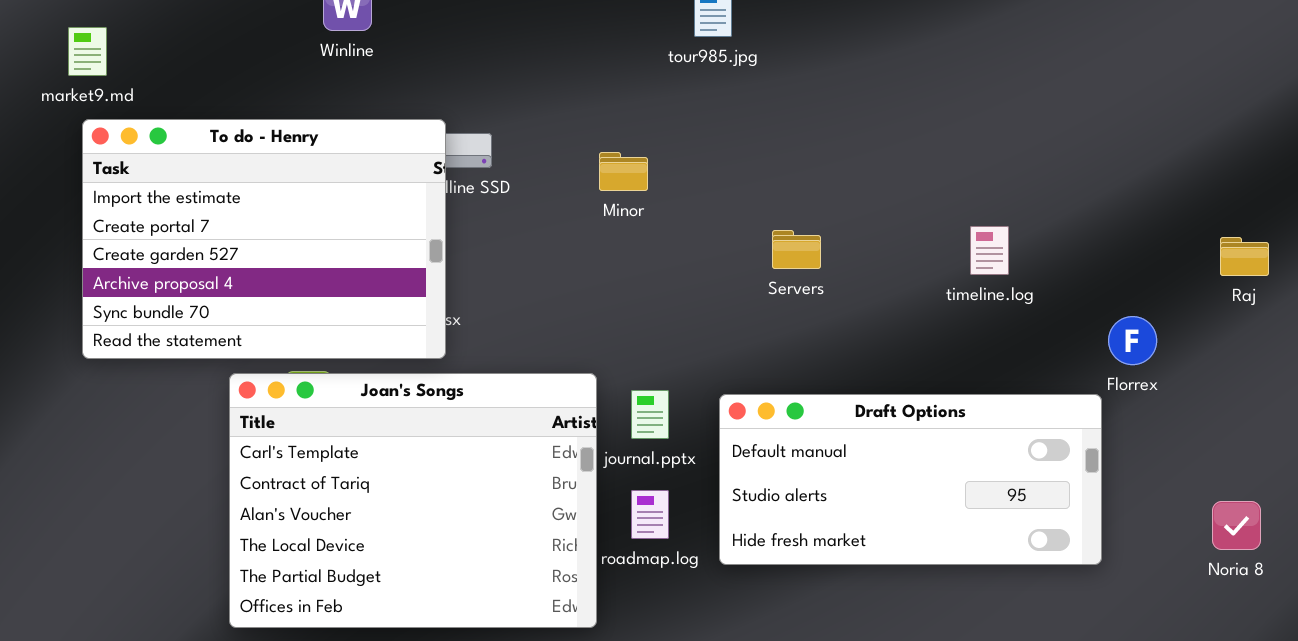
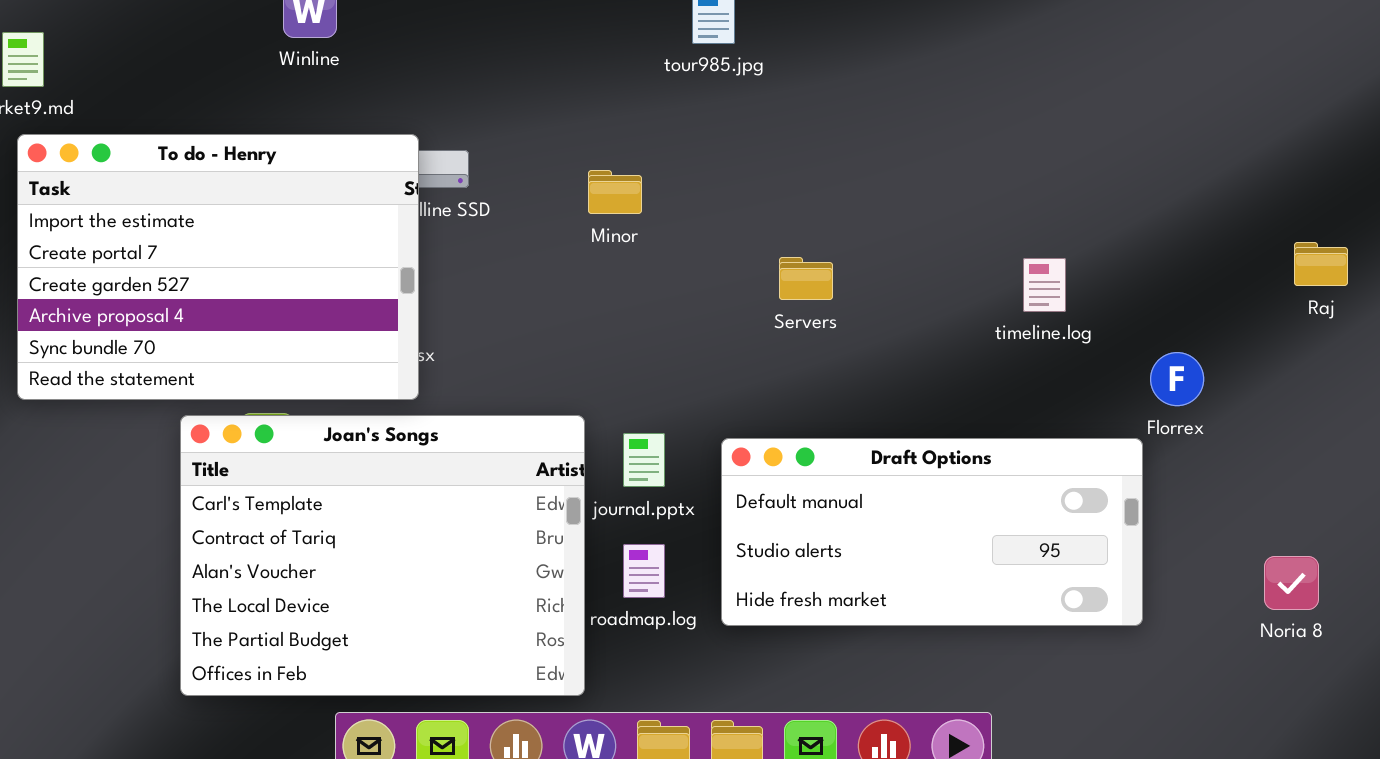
timeline.log: [970,226,1009,275] -> [1023,258,1066,312], moved
Raj: [1220,237,1269,276] -> [1294,242,1348,286], moved

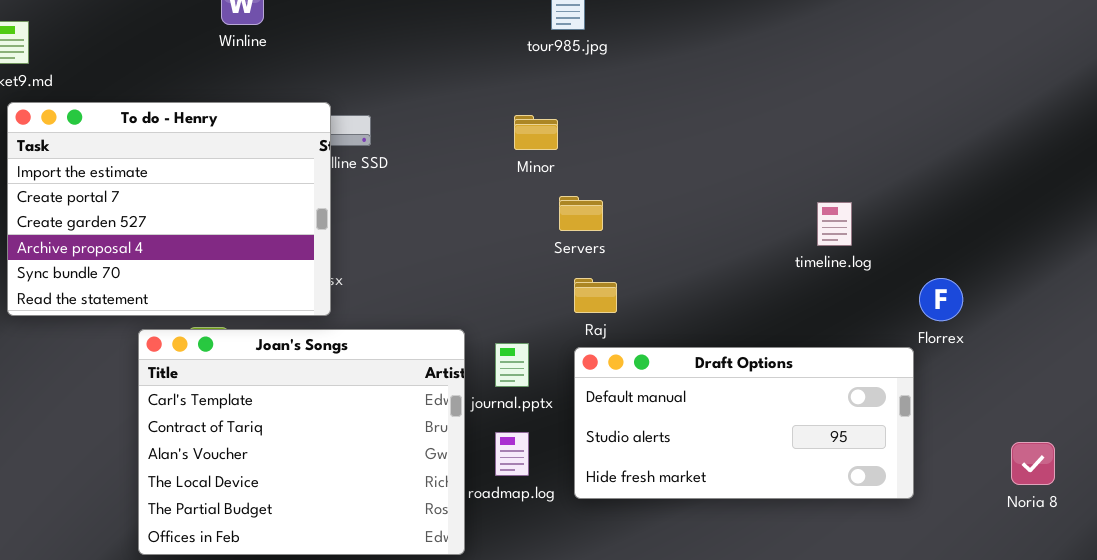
Minor: [588,170,642,214] -> [514,115,558,150], moved
Raj: [1294,242,1348,286] -> [574,278,617,313], moved
Servers: [779,257,833,300] -> [559,196,603,231], moved

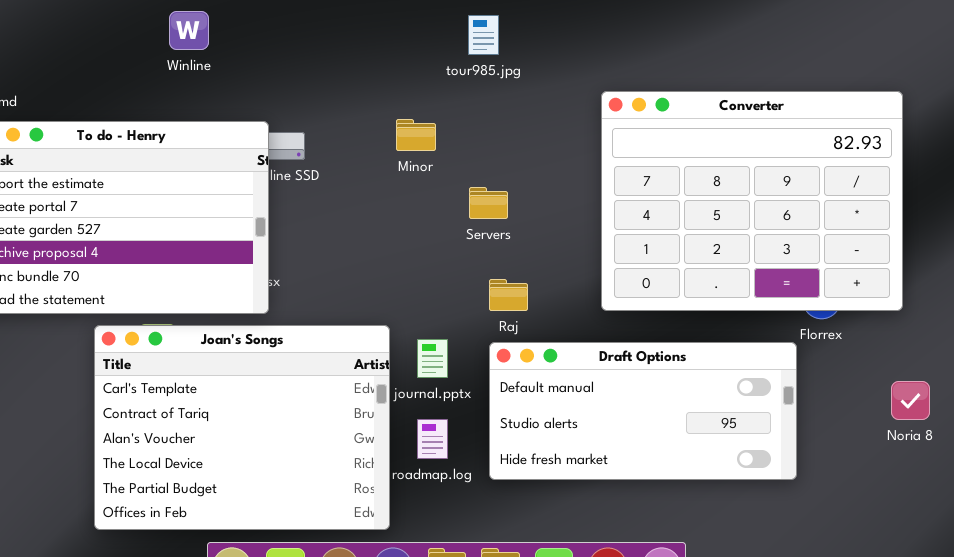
Converter: none -> [601,91,903,311], opened
Minor: [514,115,558,150] -> [396,119,436,151], moved
Servers: [559,196,603,231] -> [469,187,508,219], moved
Noria 8: [1011,442,1055,485] -> [891,381,930,420], moved

